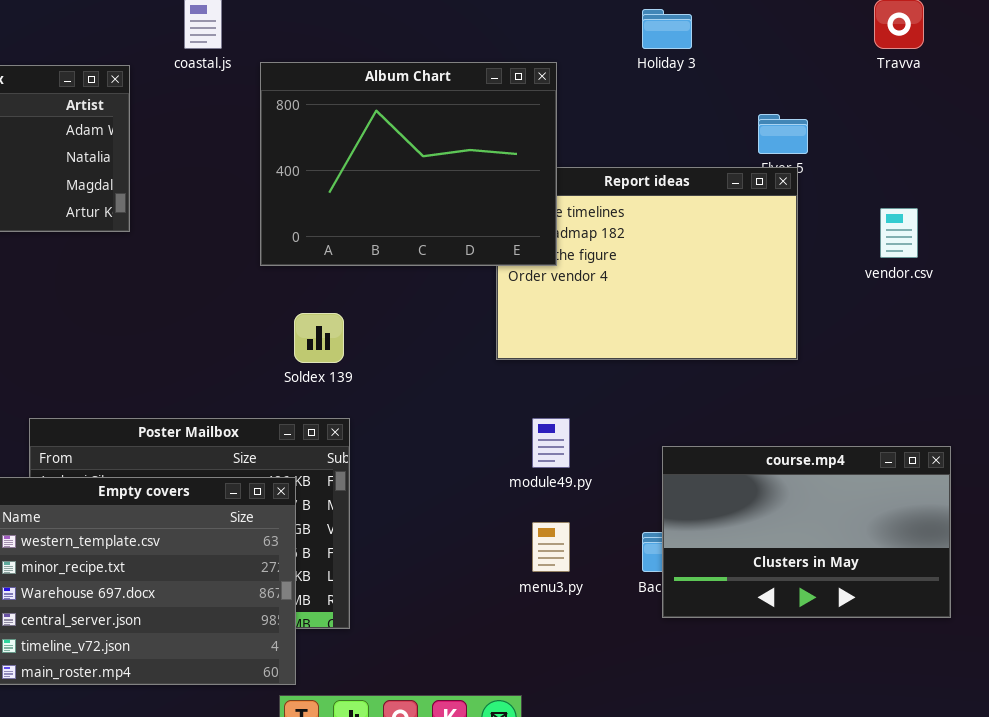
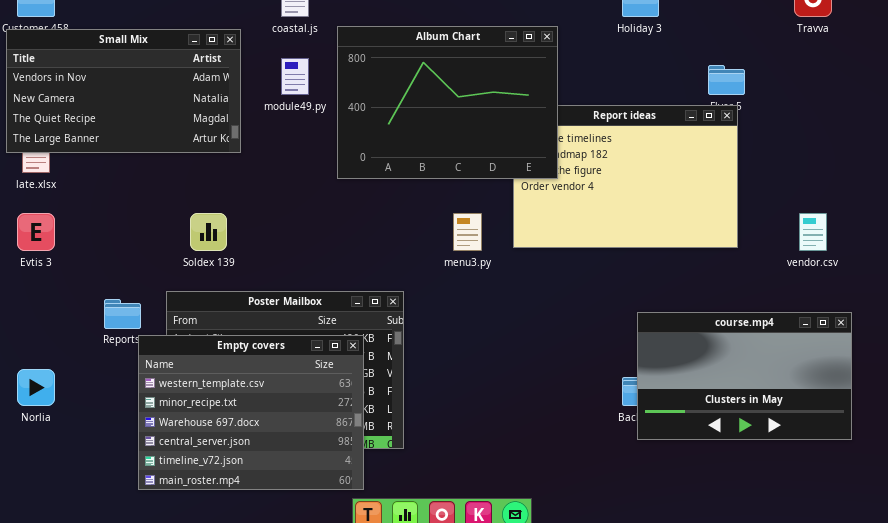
vendor.csv: [880,208,918,258] -> [799,213,827,251], moved
Soldex 139: [294,313,344,363] -> [190,213,227,251], moved
module49.py: [532,418,570,468] -> [281,58,309,95], moved
menu3.py: [532,522,570,572] -> [453,213,482,251], moved

